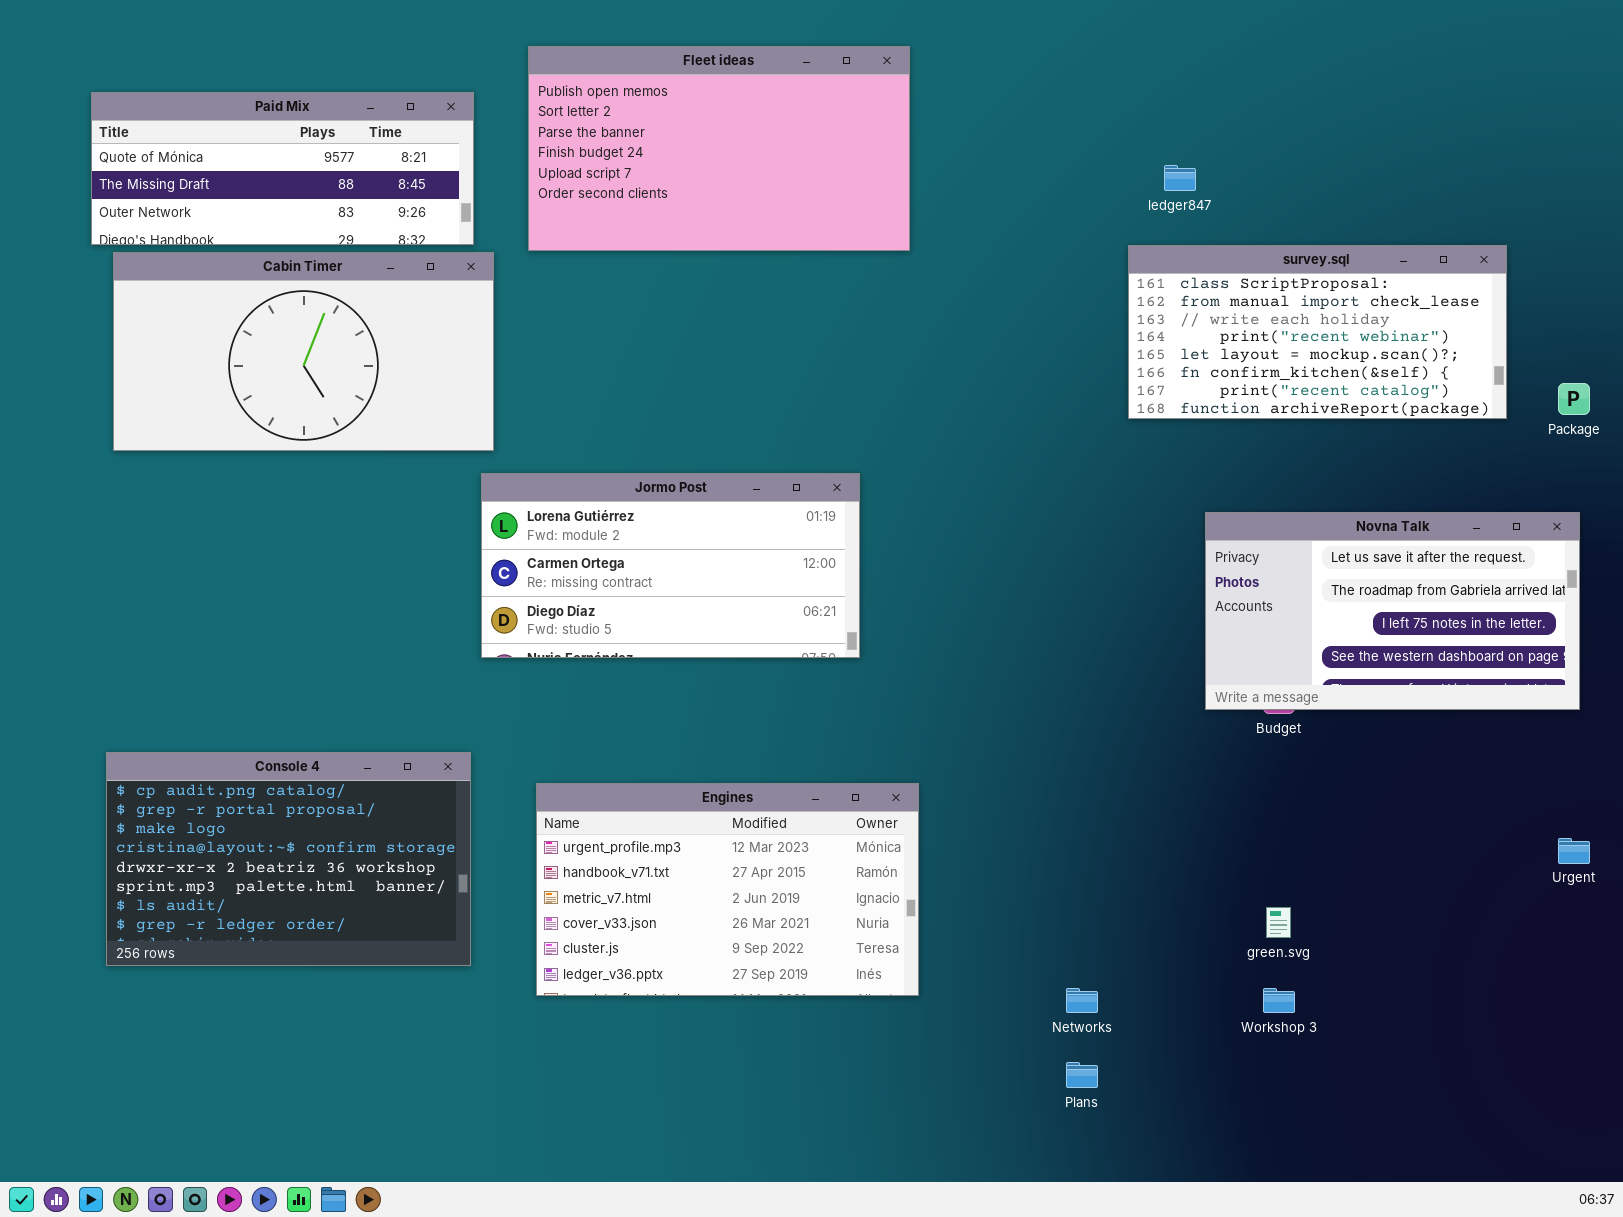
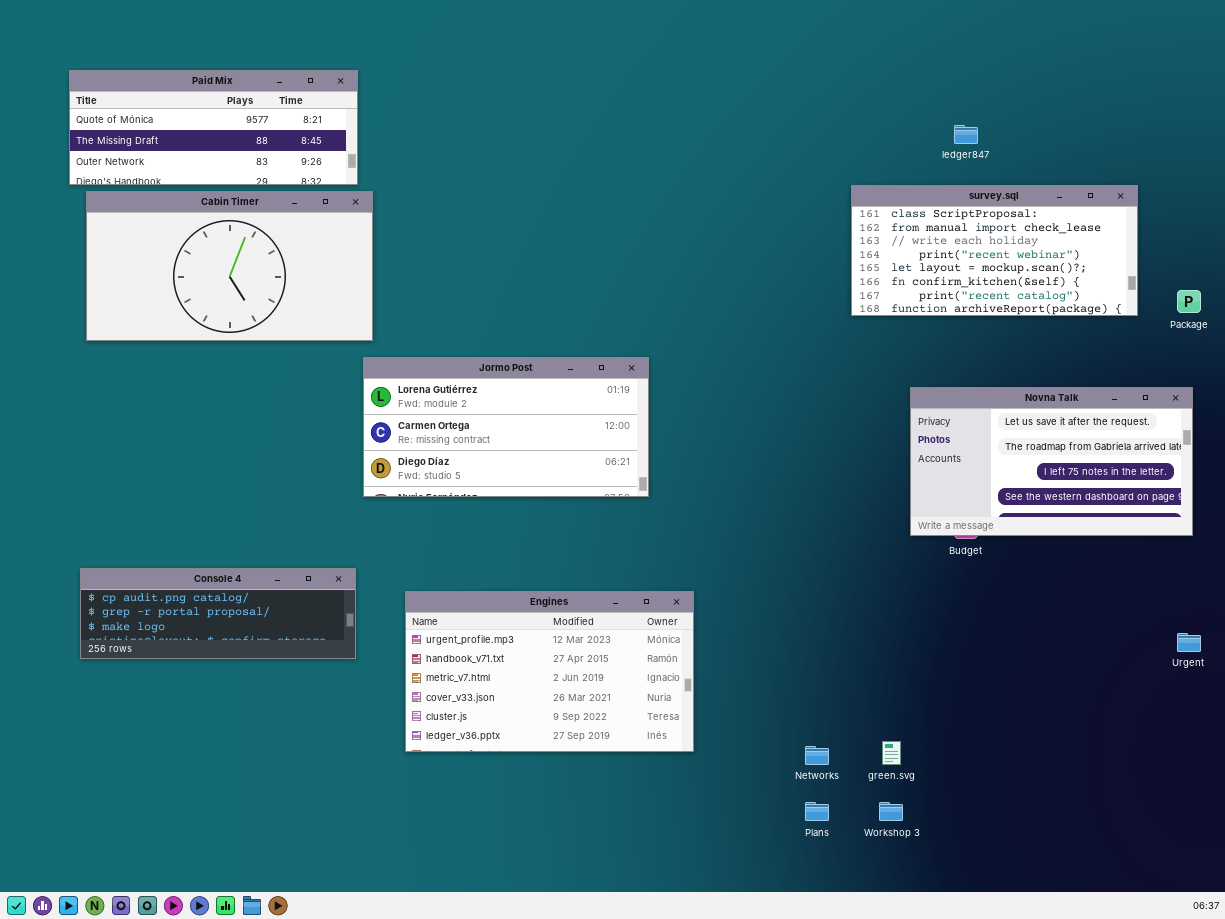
Fleet ideas: [528,46,910,251] -> none, closed
ledger847: [1164,165,1196,191] -> [954,125,978,144], moved
Console 4: [106,752,471,966] -> [80,568,356,659], resized
green.svg: [1266,907,1291,938] -> [882,741,901,765], moved
Workshop 3: [1263,988,1295,1013] -> [879,802,903,821], moved

